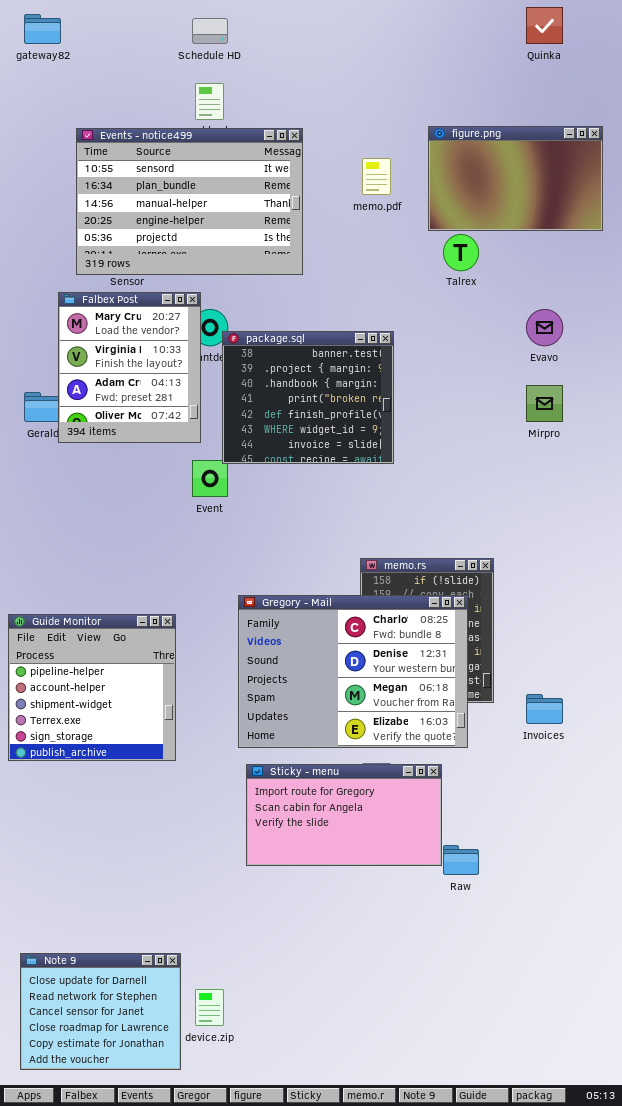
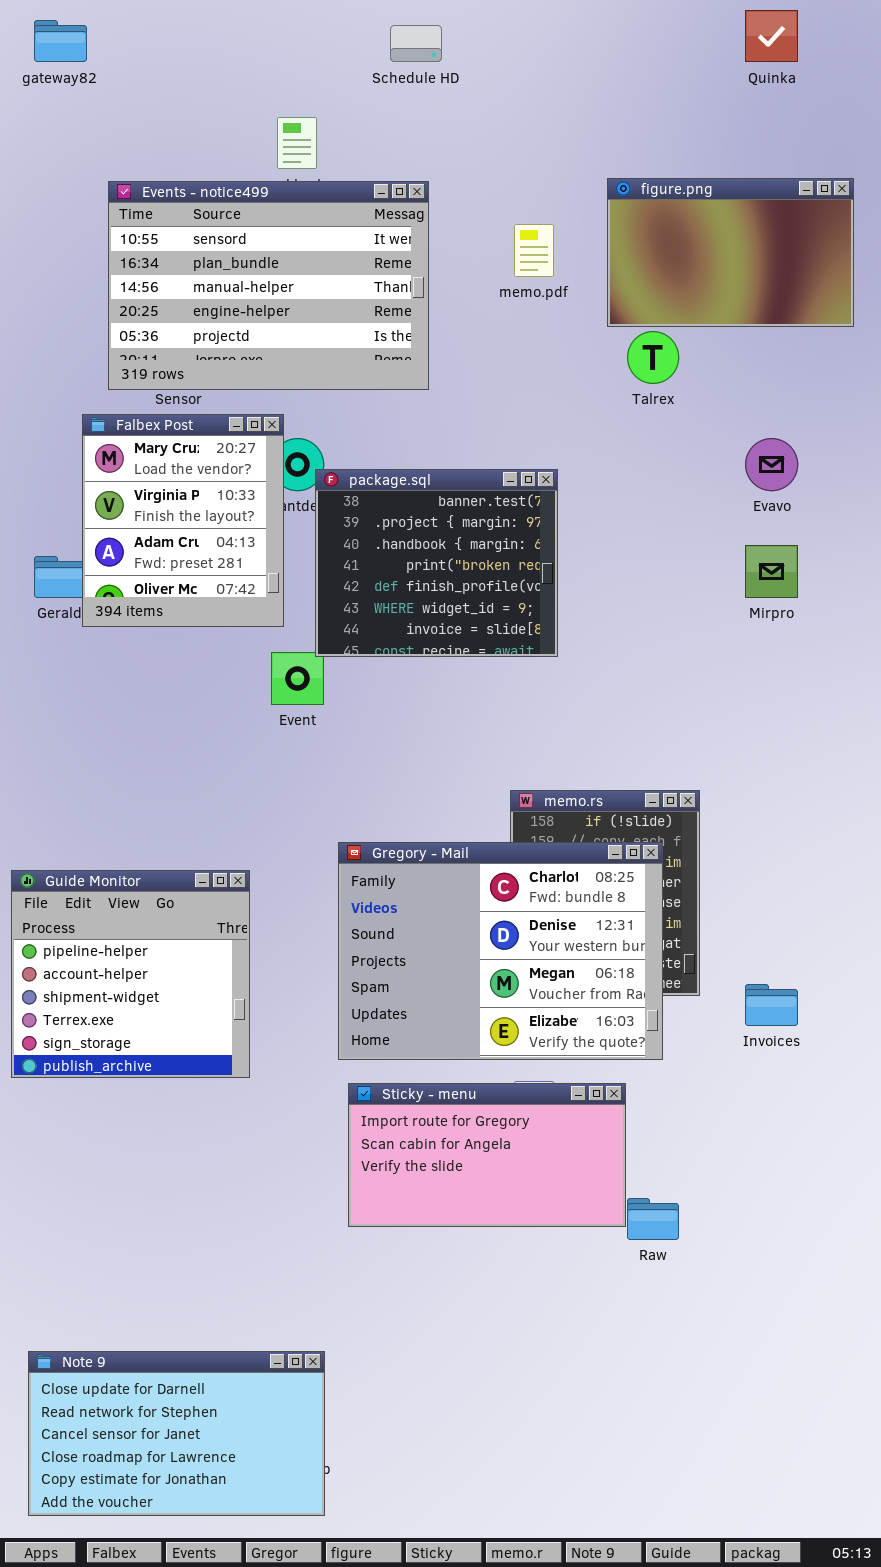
Schedule HD: [192,18,228,44] -> [390,25,442,62], moved
Note 9: [20,953,181,1070] -> [28,1351,325,1516], resized

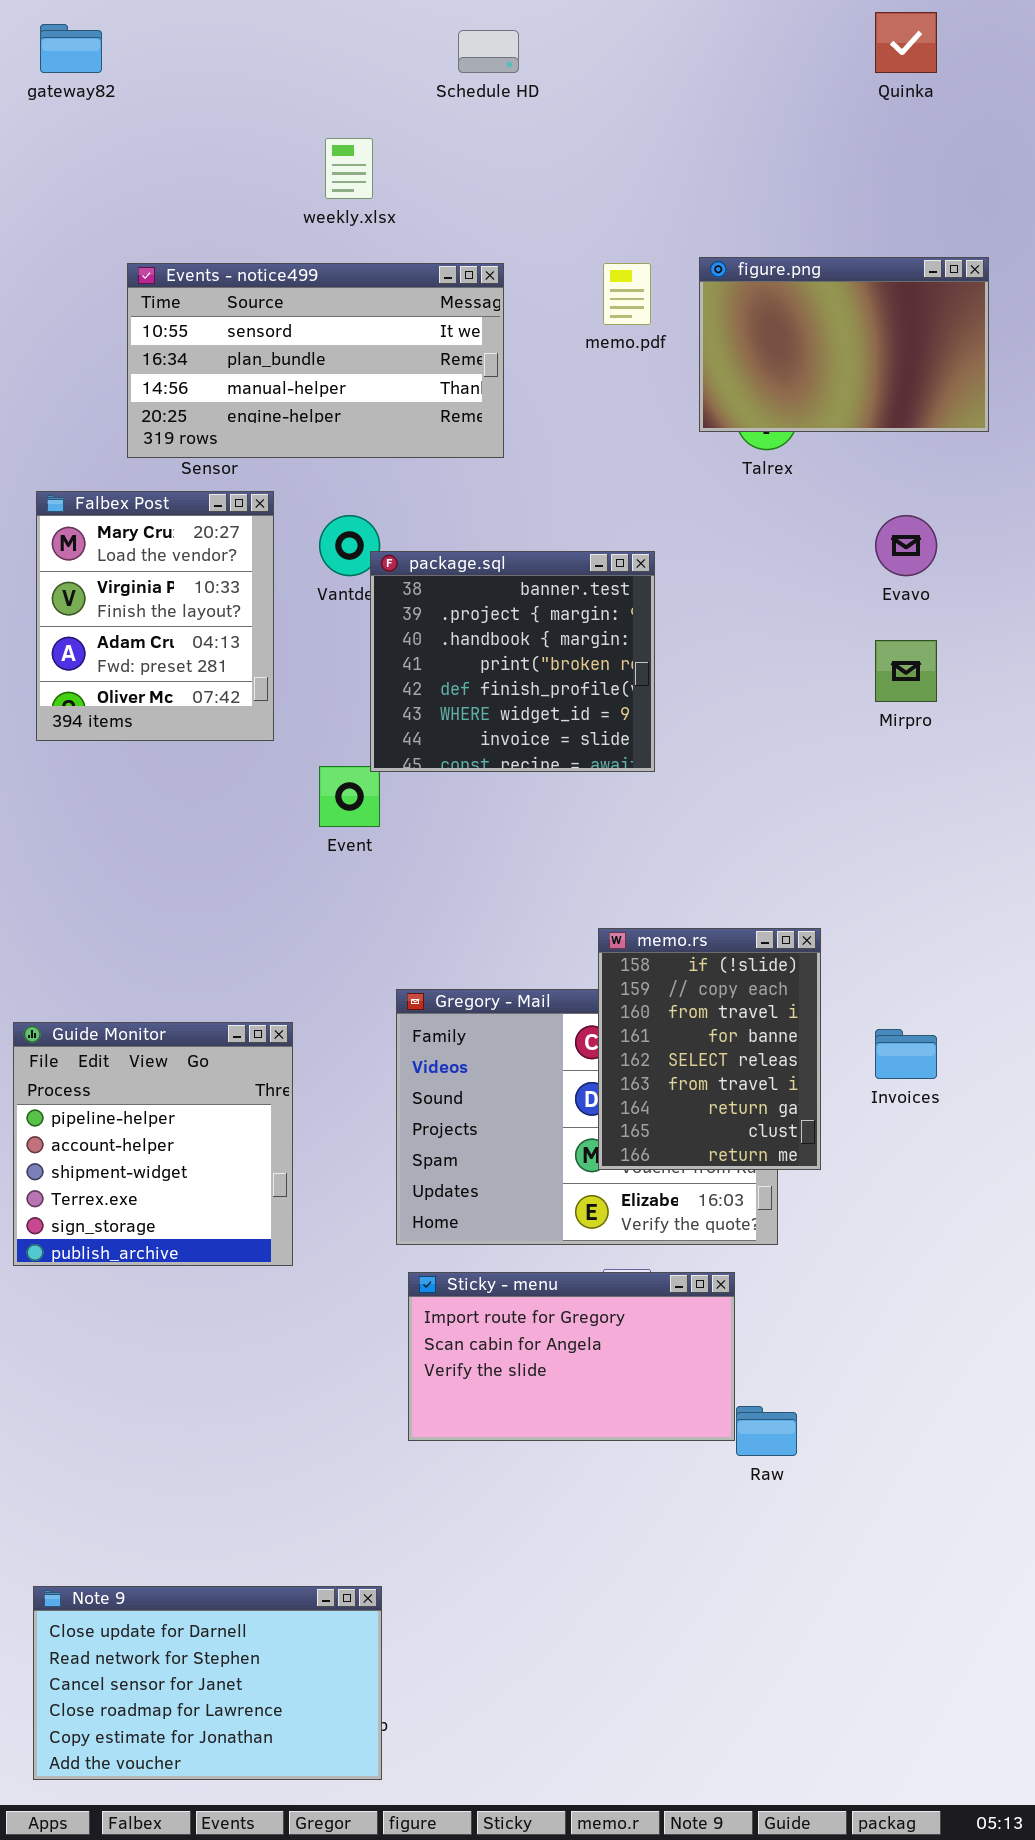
figure.png: [607,178,854,327] -> [699,257,989,432], moved
Events - notice499: [108,181,429,390] -> [127,263,504,458], resized
Falbex Post: [82,414,284,627] -> [36,491,274,741], moved
memo.rs: [510,790,700,996] -> [598,928,821,1170], raised
Invoices: [745,984,798,1026] -> [875,1029,937,1079], moved

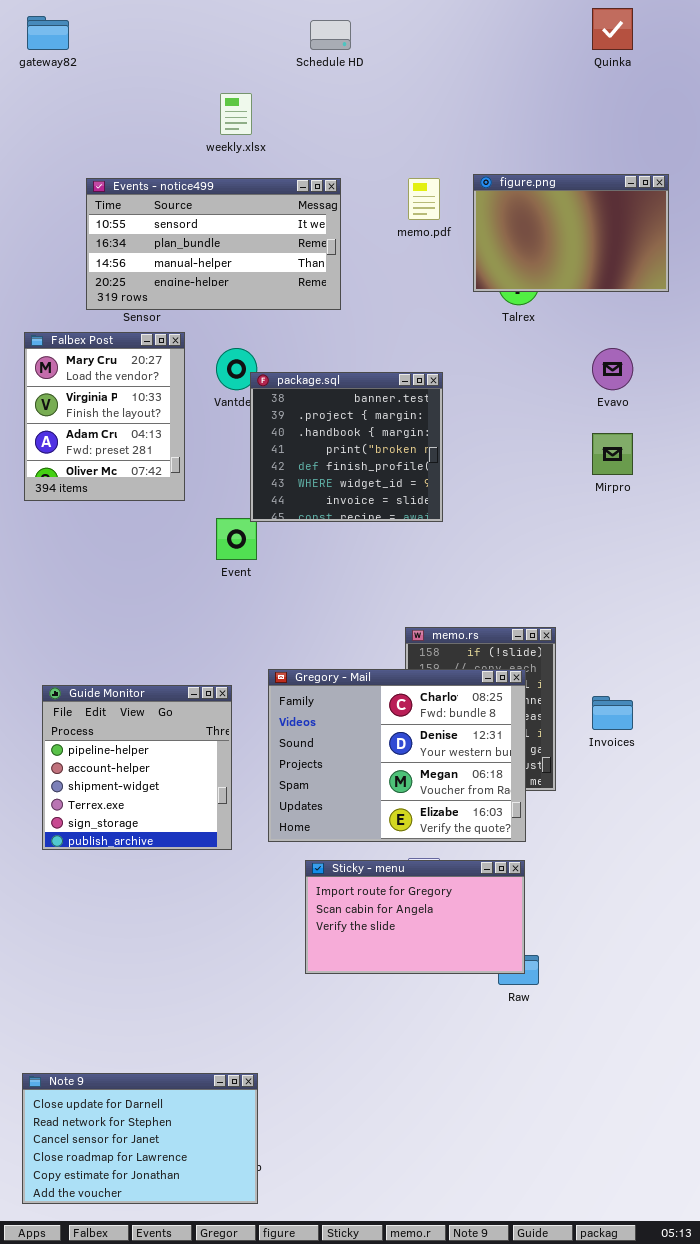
Gregory - Mail: [396,989,778,1245] -> [268,669,526,842], raised
Guide Monitor: [13,1022,293,1266] -> [42,685,232,850], moved
Sticky - menu: [408,1272,735,1441] -> [305,860,525,974], moved

